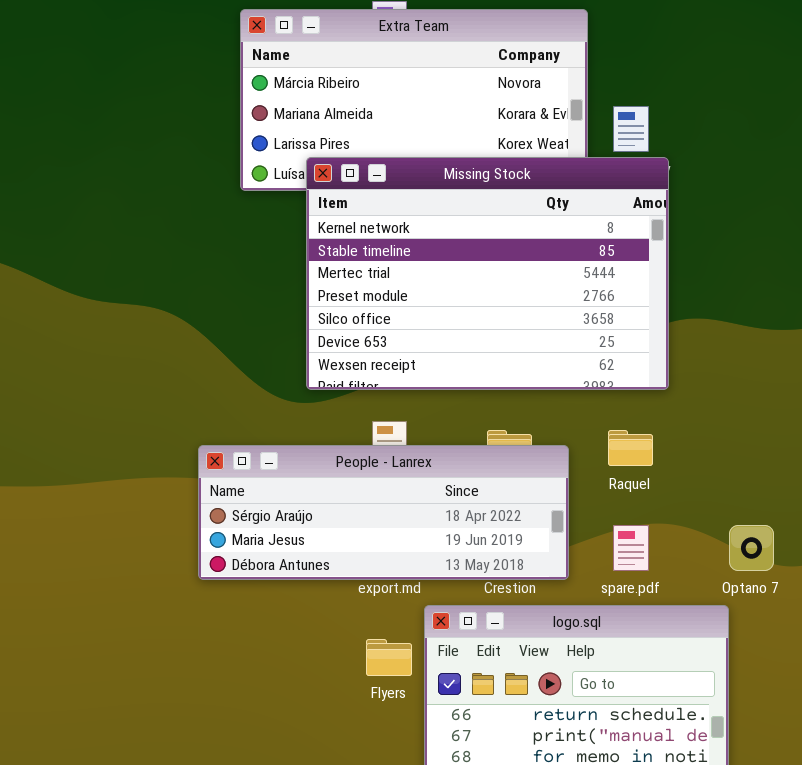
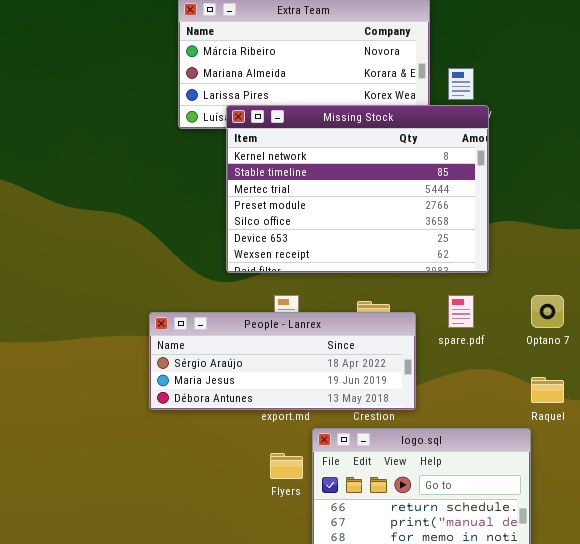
Raquel: [608,430,653,466] -> [531,377,564,403], moved
spare.pdf: [613,525,649,571] -> [448,295,474,328], moved
Optano 7: [729,525,774,571] -> [531,295,564,328], moved

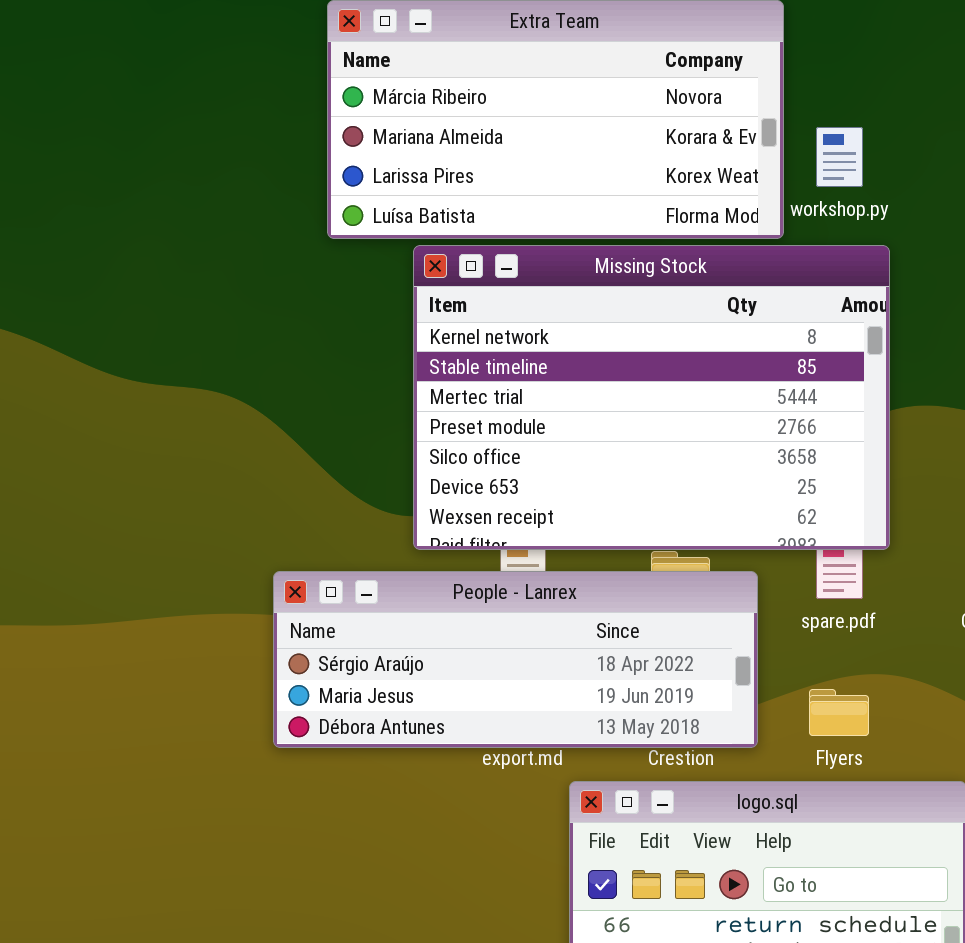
Missing Stock: [226,105,489,273] -> [413,245,890,550], moved
Flyers: [270,453,303,479] -> [809,689,869,736], moved

